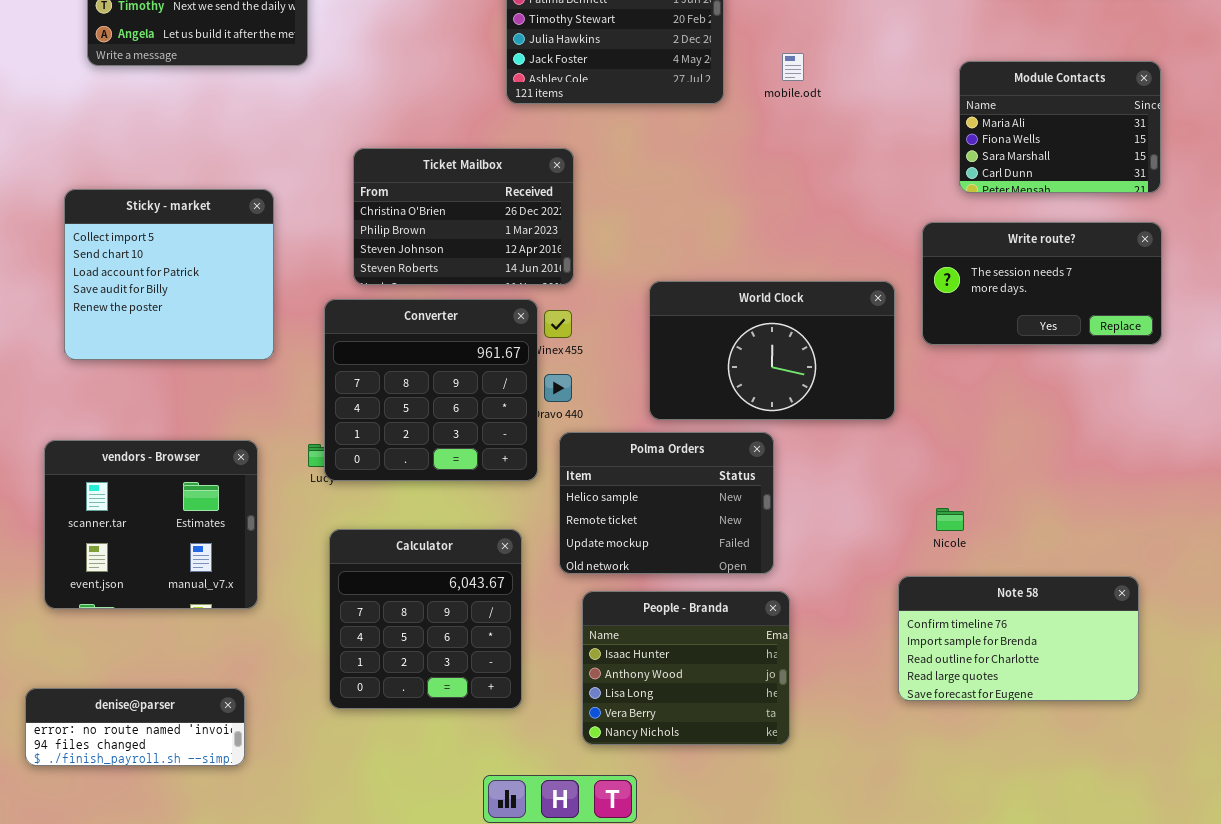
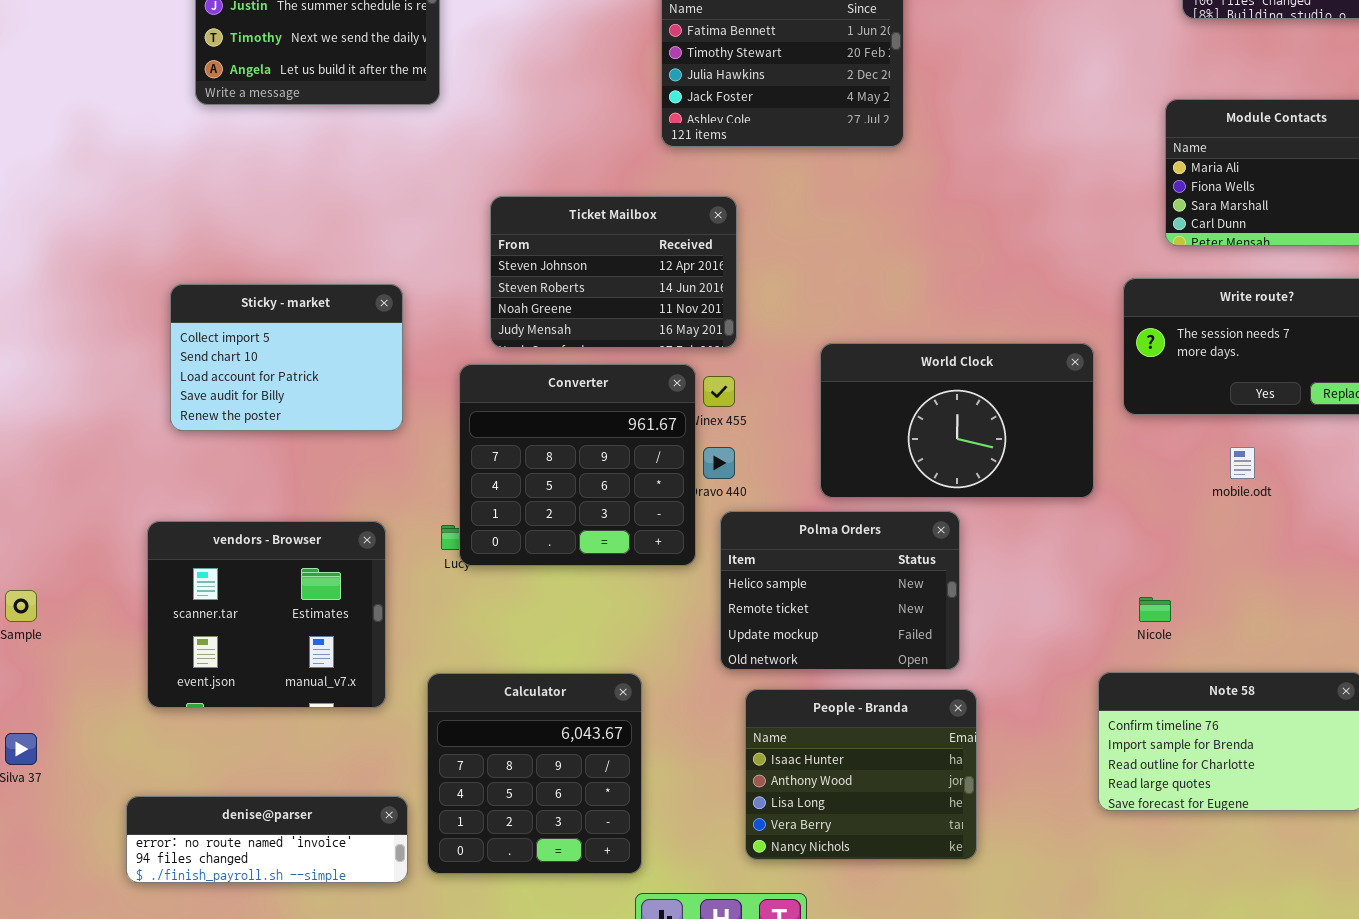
mobile.odt: [782,53,804,81] -> [1230,447,1255,479], moved
Ticket Mailbox: [353,148,574,285] -> [490,196,737,348], scrolled down 2 rows
Sticky - market: [64,189,274,360] -> [170,284,403,431], resized
Calculator: [329,529,522,709] -> [427,673,642,874], moved
denise@parser: [25,688,245,766] -> [126,796,408,883], resized

